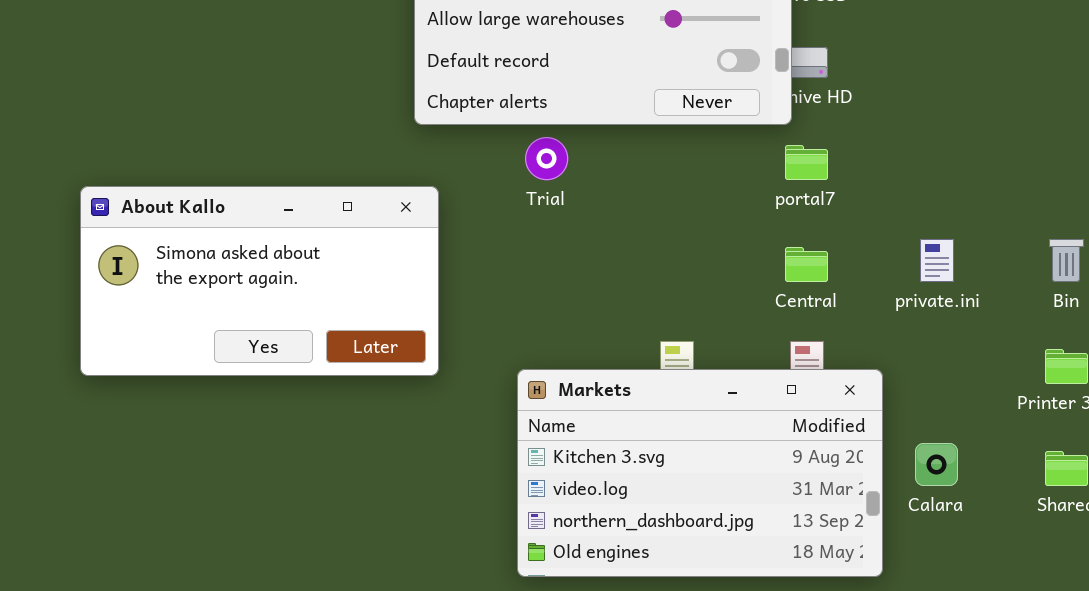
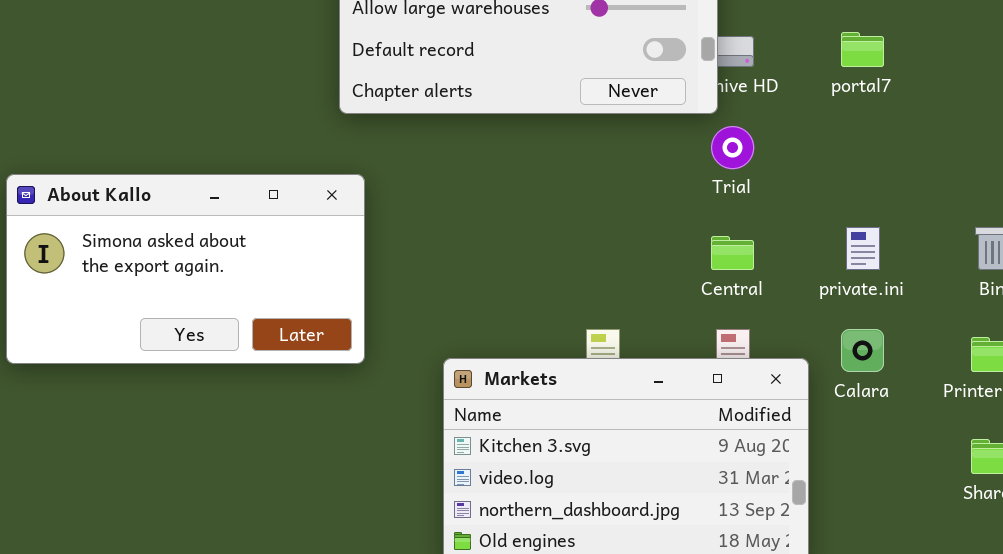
Trial: [525,137,568,180] -> [711,126,754,169], moved
portal7: [785,145,828,180] -> [841,32,884,67], moved
Calara: [915,443,958,486] -> [841,329,884,372], moved

